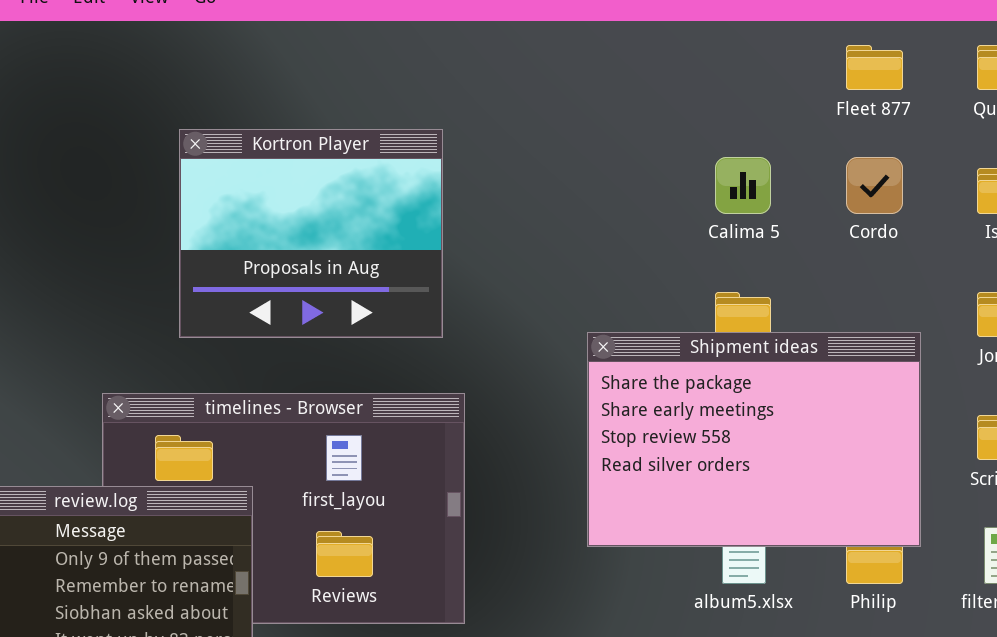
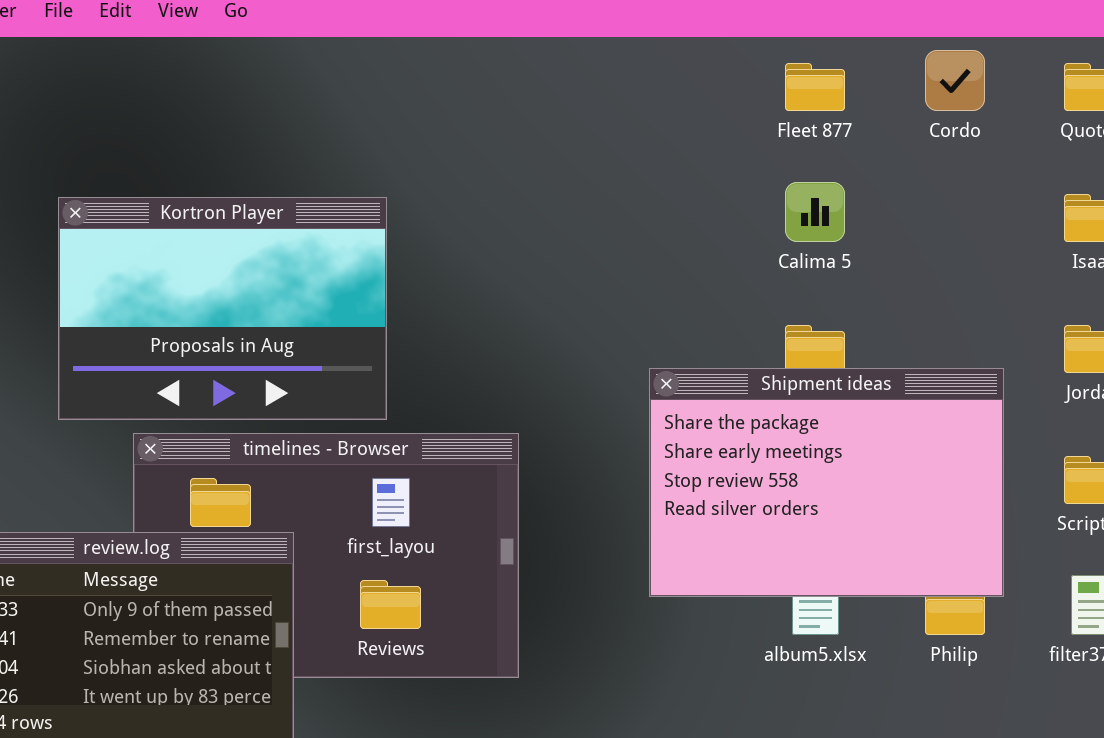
Fleet 877: [846,45,903,90] -> [785,63,845,111], moved
Kortron Player: [179,129,443,338] -> [58,197,387,420], moved, resized
Cordo: [846,157,903,214] -> [925,50,985,111], moved

